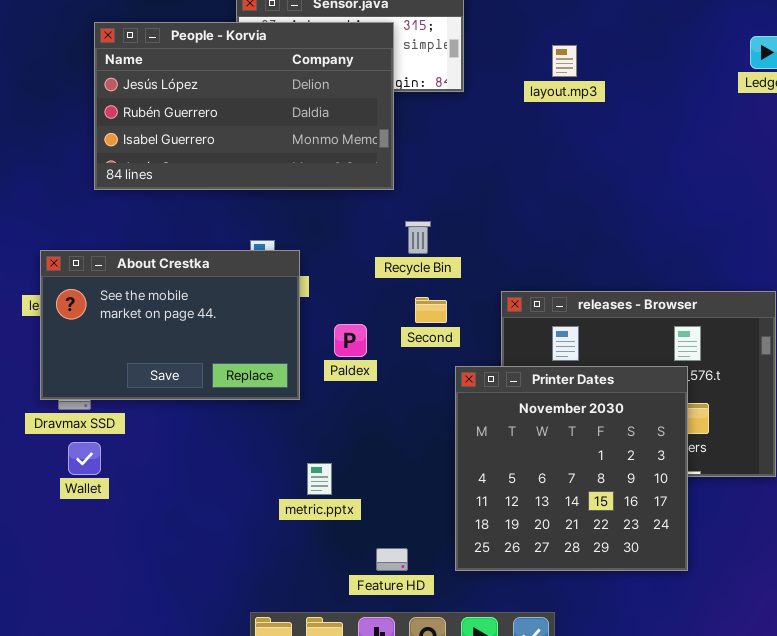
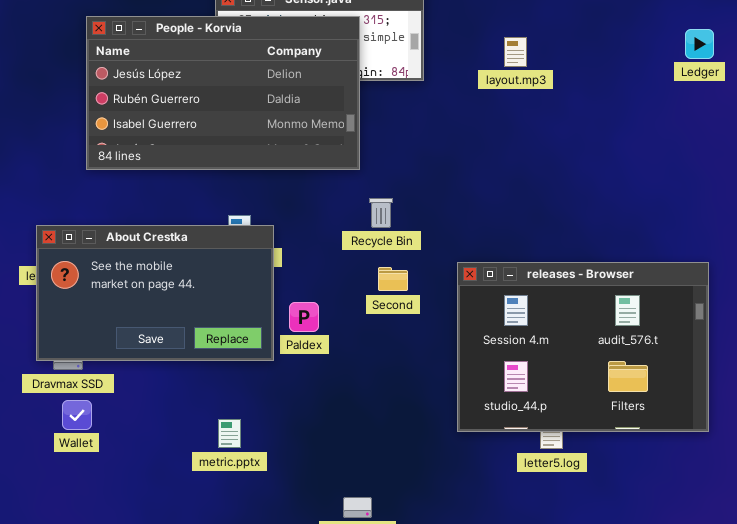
Paldex: [334,324,367,357] -> [289,302,319,332], moved
Printer Dates: [455,366,688,571] -> none, closed
metric.pptx: [307,463,332,495] -> [218,419,241,448], moved

